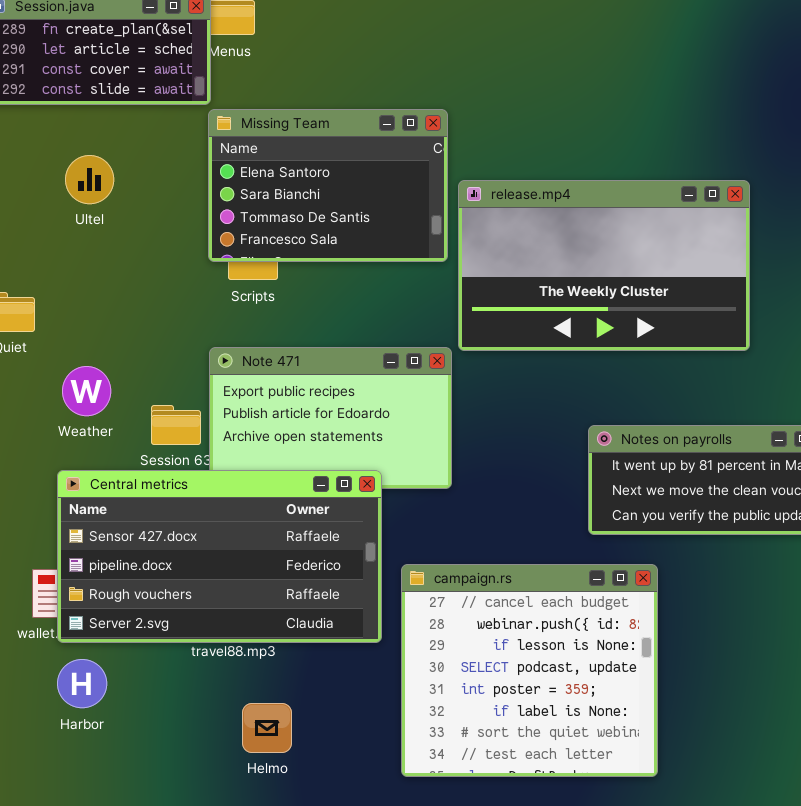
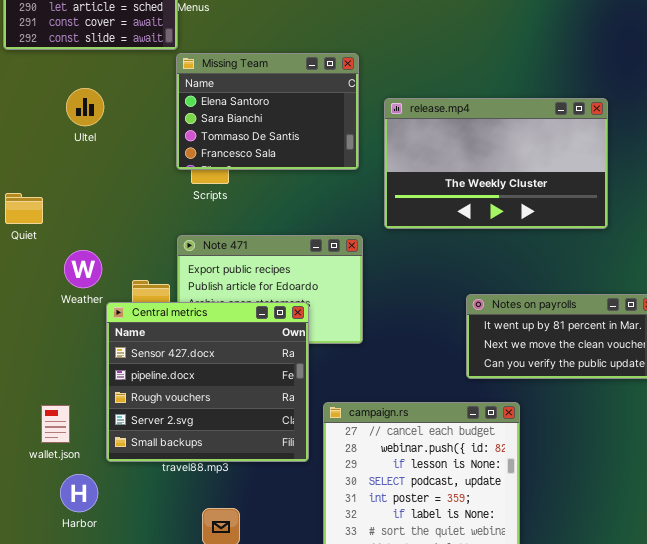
release.mp4: [458,180,750,351] -> [384,98,608,229], moved
Central metrics: [57,470,382,643] -> [106,302,309,462], resized

